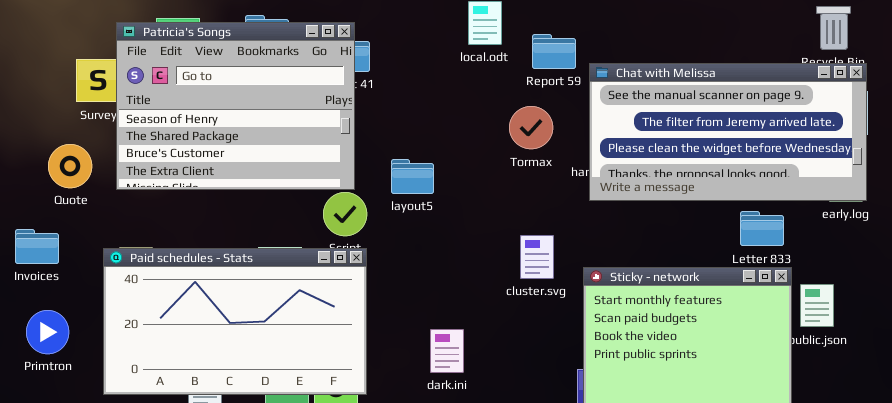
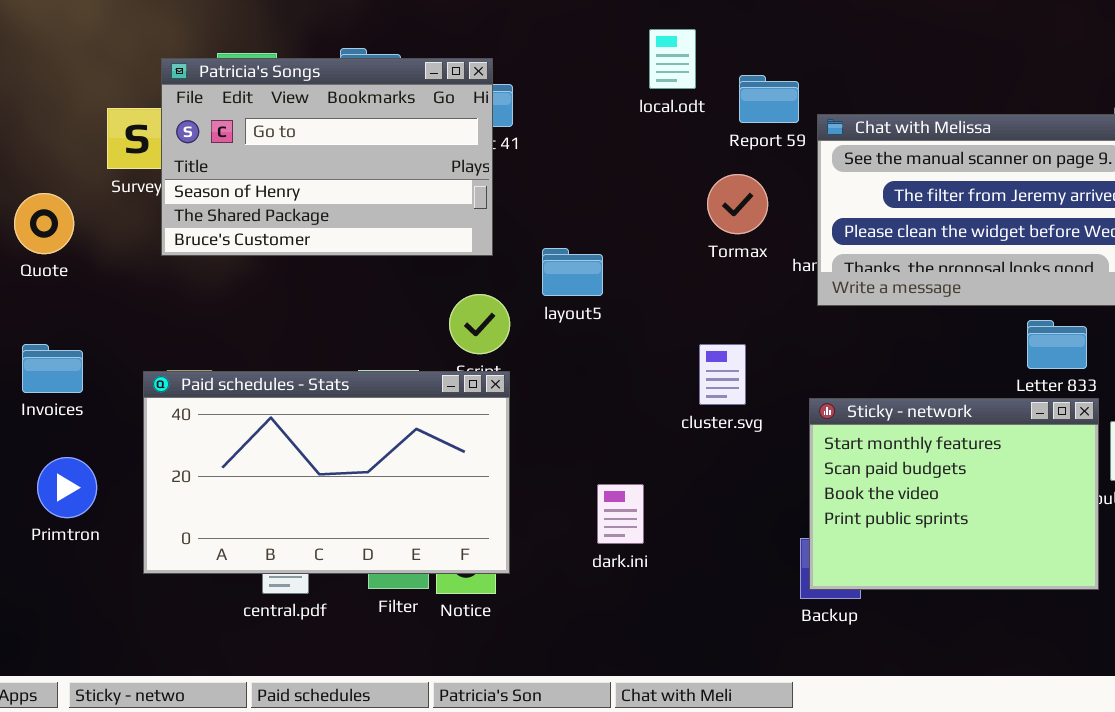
Patricia's Songs: [116,22,355,190] -> [161,58,493,256], resized
Quote: [48,144,92,188] -> [14,193,74,254], moved
cluster.svg: [520,235,554,279] -> [699,344,746,405], moved

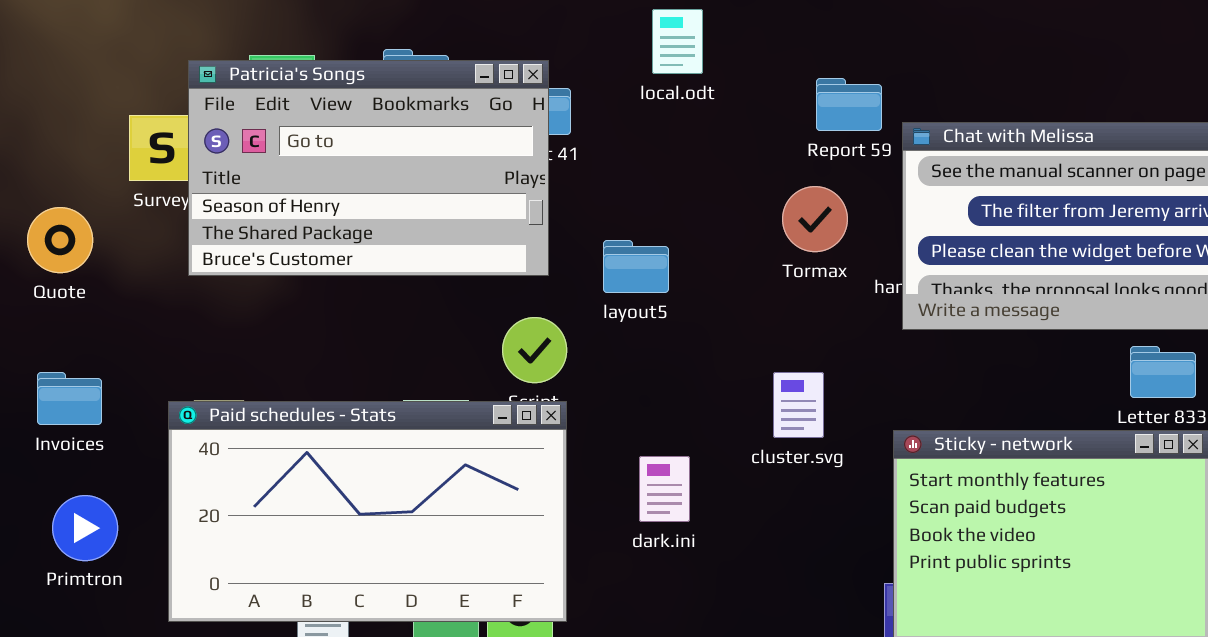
local.odt: [649,29,696,89] -> [652,9,703,74], moved
layout5: [542,248,603,296] -> [603,240,669,293], moved
dark.ini: [597,484,644,544] -> [639,456,690,522], moved

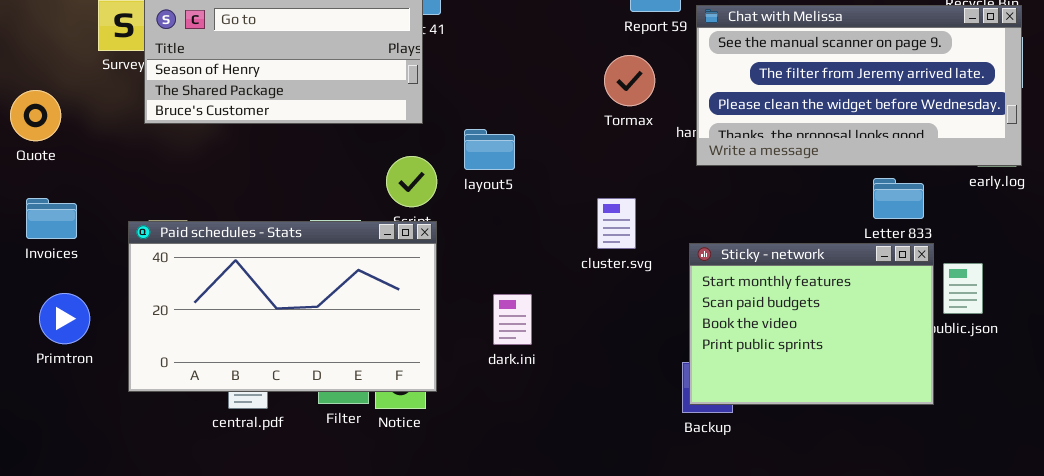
Quote: [27,207,93,273] -> [10,90,61,141], moved
layout5: [603,240,669,293] -> [464,129,515,170], moved
dark.ini: [639,456,690,522] -> [493,294,532,345], moved

